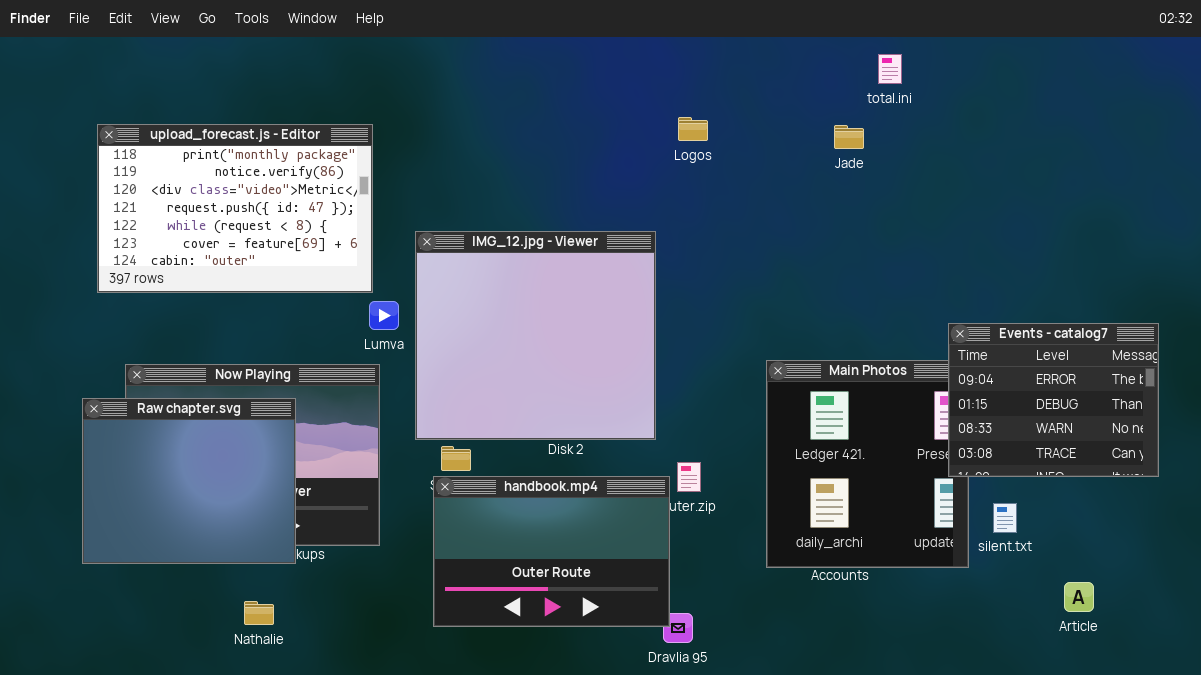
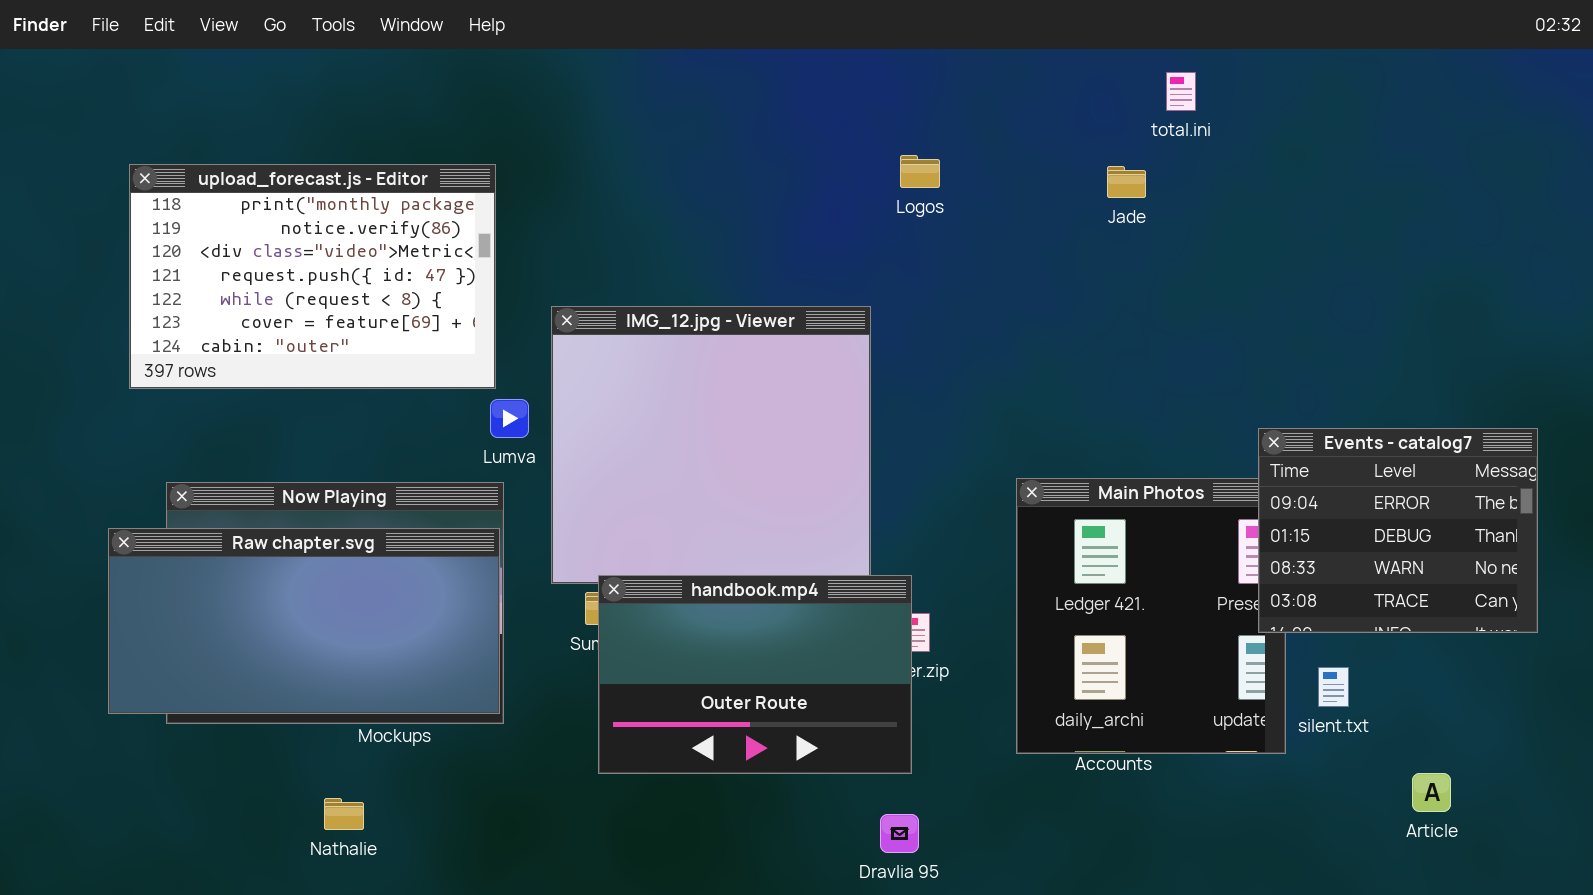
Raw chapter.svg: [82,398,296,564] -> [108,528,500,714], resized
handbook.mp4: [433,476,670,627] -> [598,575,912,774], moved

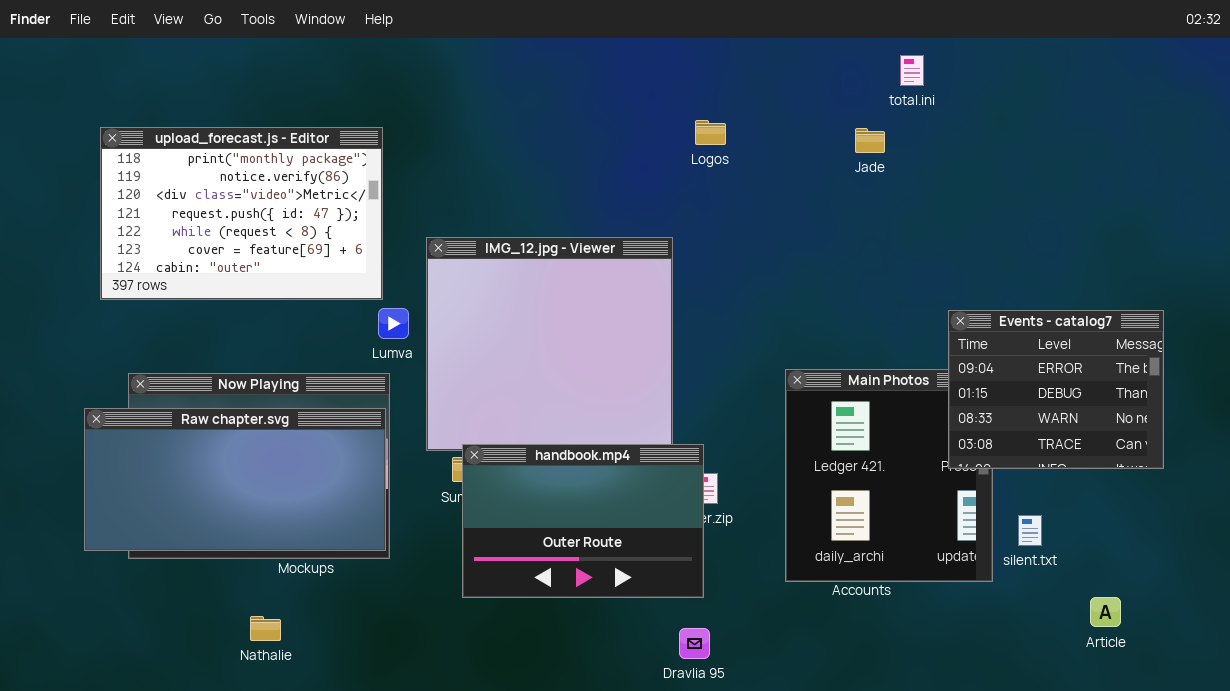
Events - catalog7: [1258,428,1538,633] -> [948,310,1164,469], moved

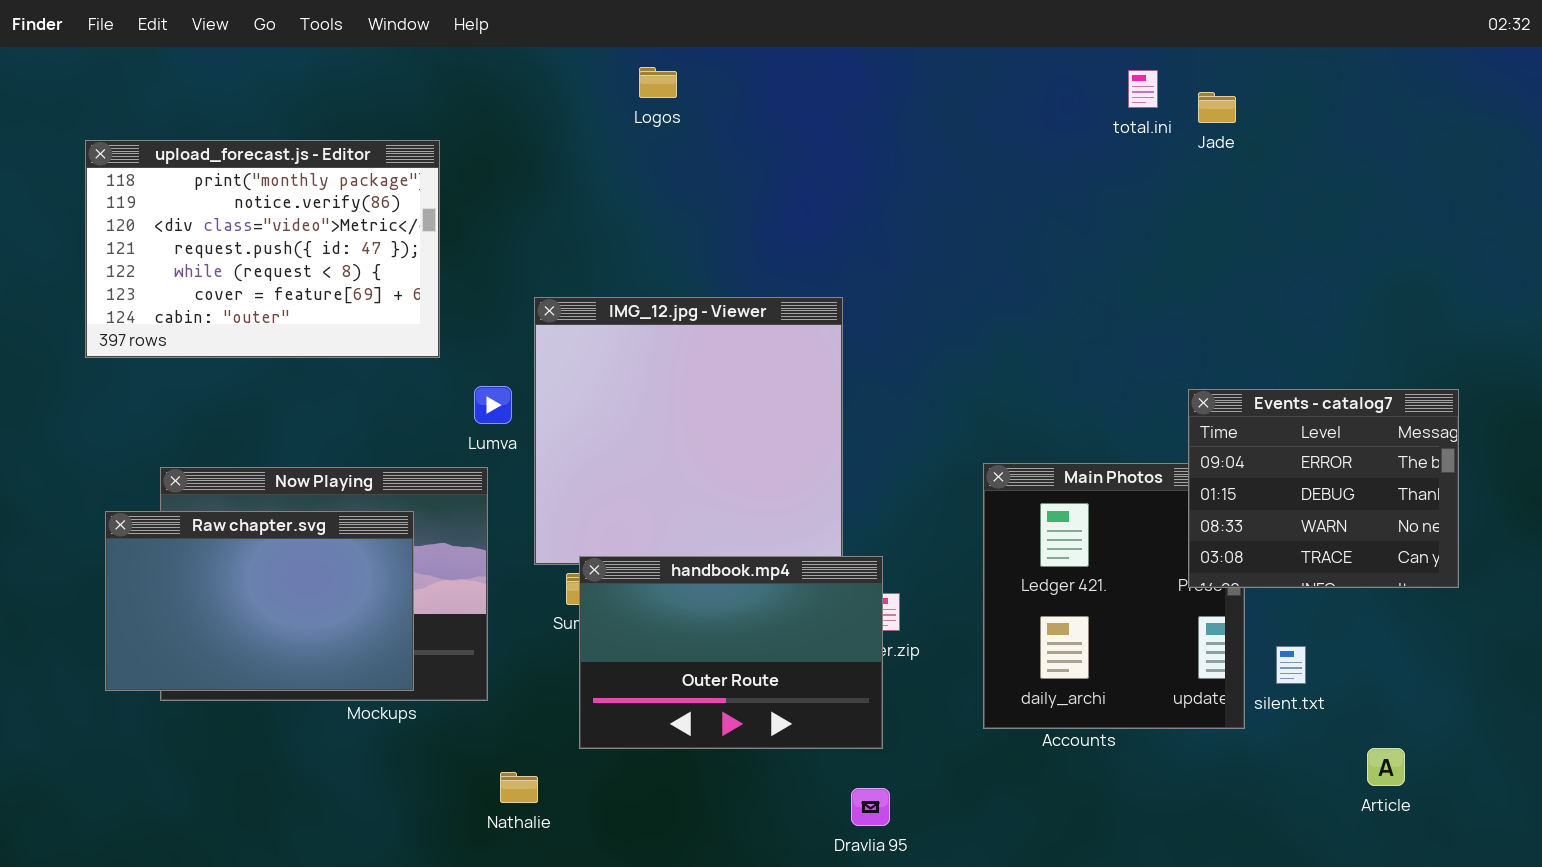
Logos: [695,120,726,145] -> [639,67,677,98], moved
upload_forecast.js - Editor: [100,127,383,300] -> [85,140,440,358], moved
Jade: [855,128,885,153] -> [1198,92,1236,123], moved
Raw chapter.svg: [84,408,386,551] -> [105,511,414,691], resized
Nathalie: [250,616,281,641] -> [500,772,538,803], moved

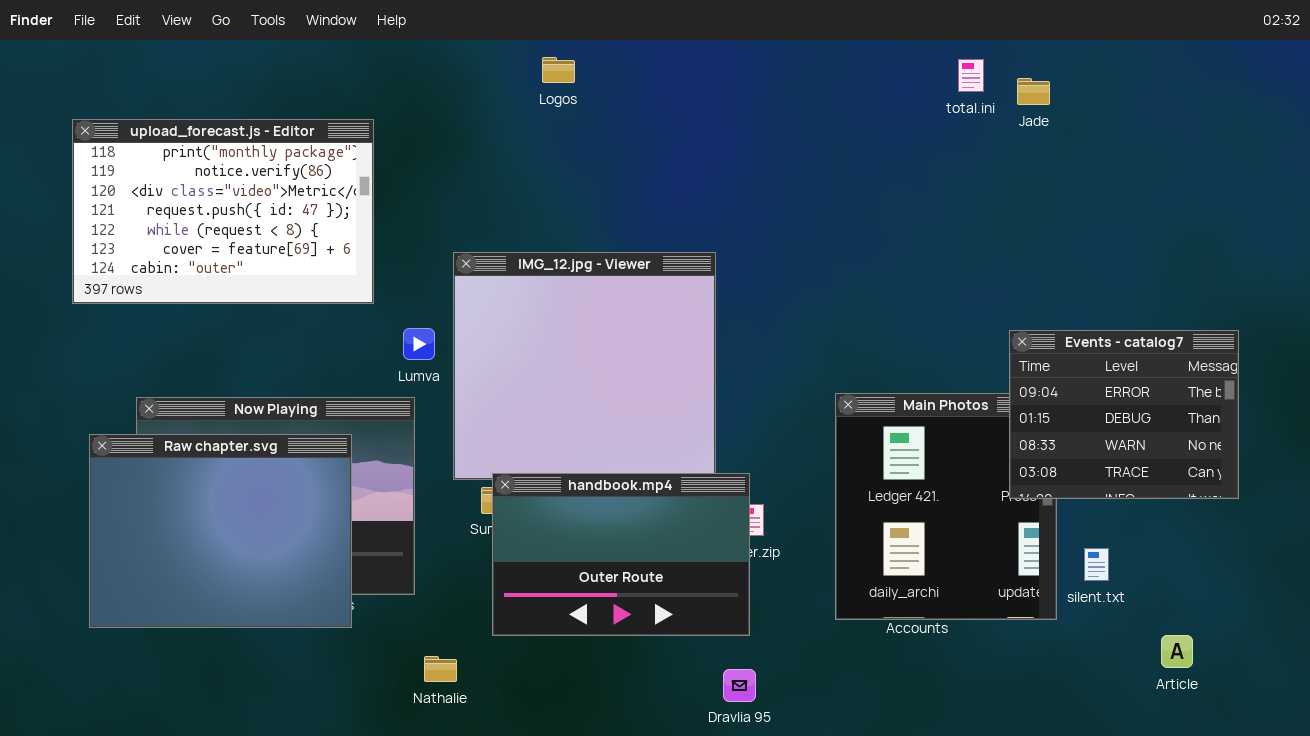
Raw chapter.svg: [105,511,414,691] -> [89,434,352,628], resized

